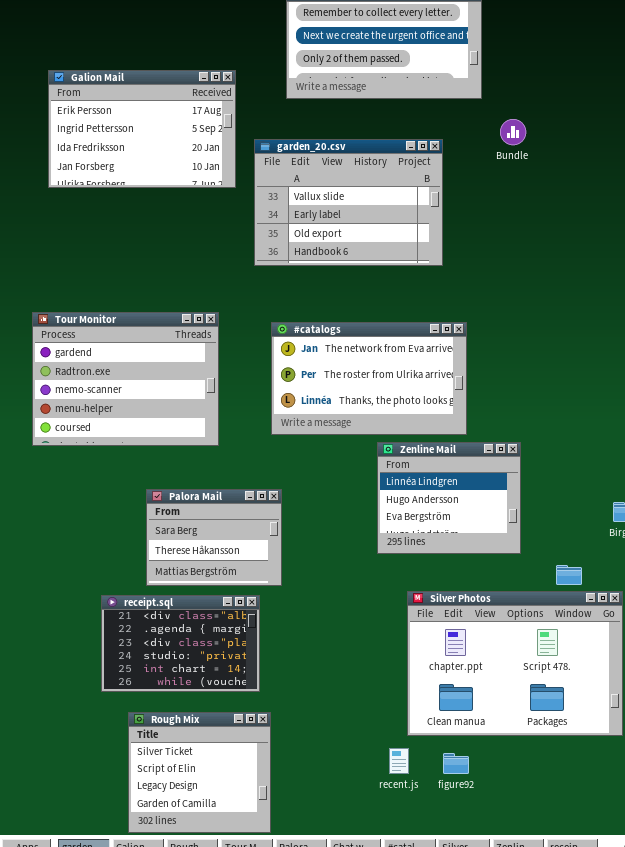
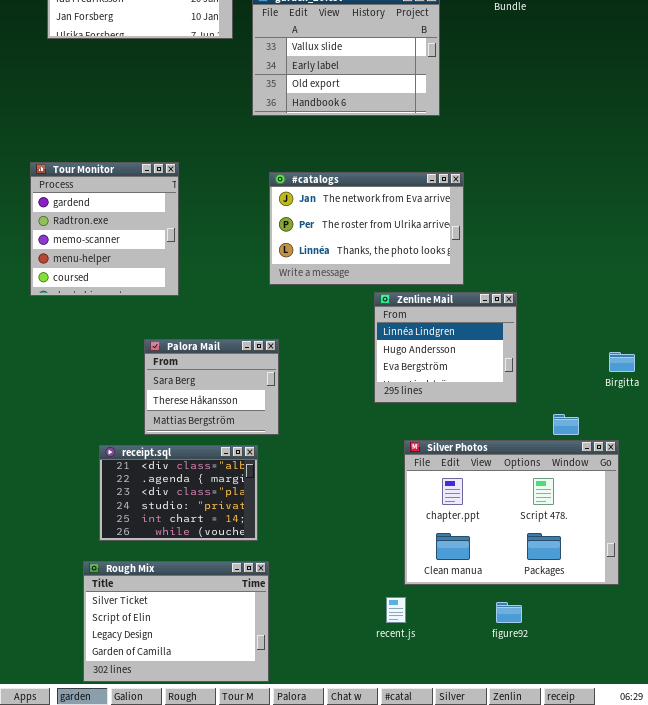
Tour Monitor: [32,312,219,446] -> [30,162,179,296], resized
Rough Mix: [128,712,271,833] -> [83,561,269,682], resized
figure92: [443,753,469,774] -> [496,602,522,623], moved

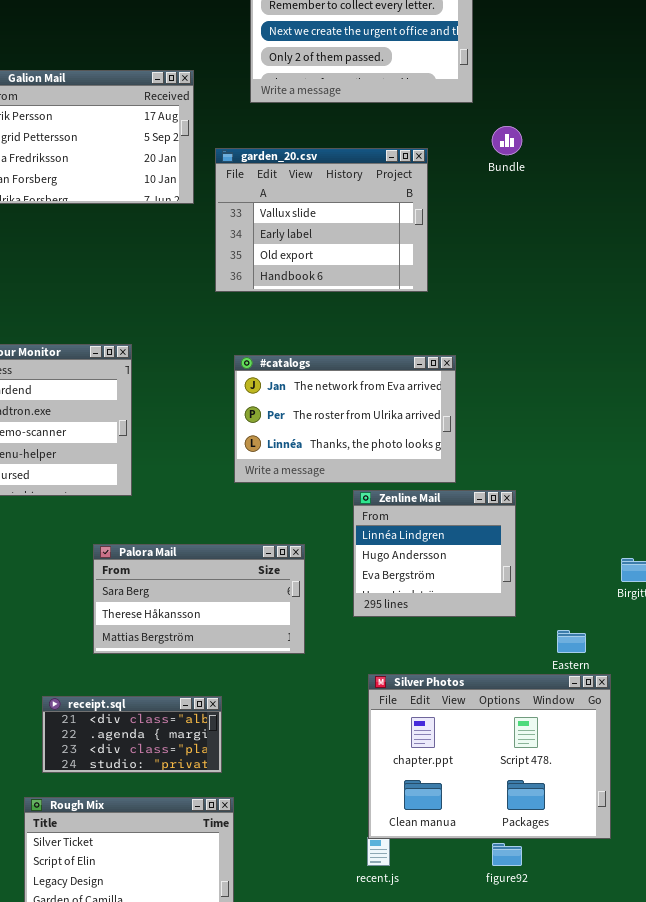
Palora Mail: [144,339,279,435] -> [93,544,305,654], resized
Silver Photos: [404,440,619,585] -> [368,674,611,839], moved
receipt.sql: [99,445,258,541] -> [42,696,222,773], resized

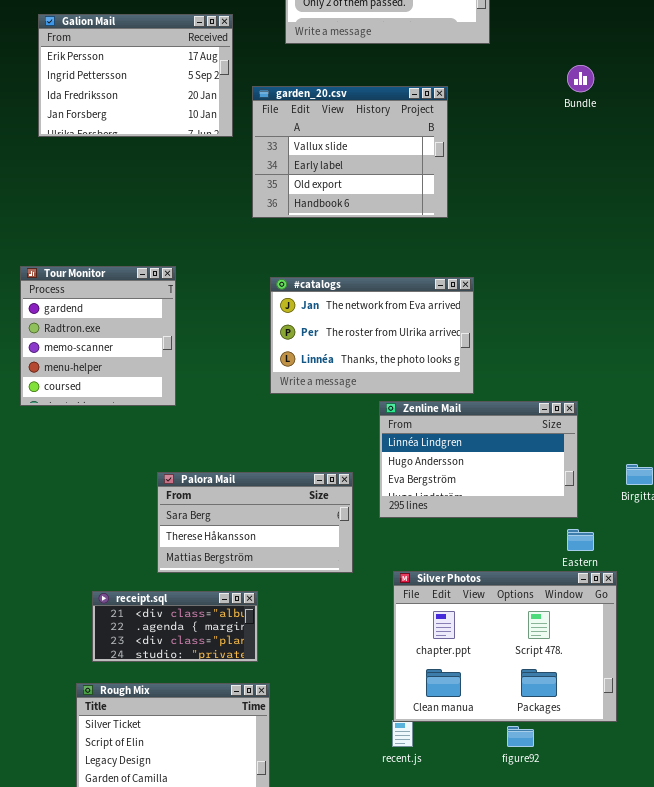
Bundle: [492,126,522,155] -> [567,65,594,92], moved
Zenline Mail: [353,490,516,617] -> [379,401,578,518], resized
Palora Mail: [93,544,305,654] -> [157,472,353,573], moved

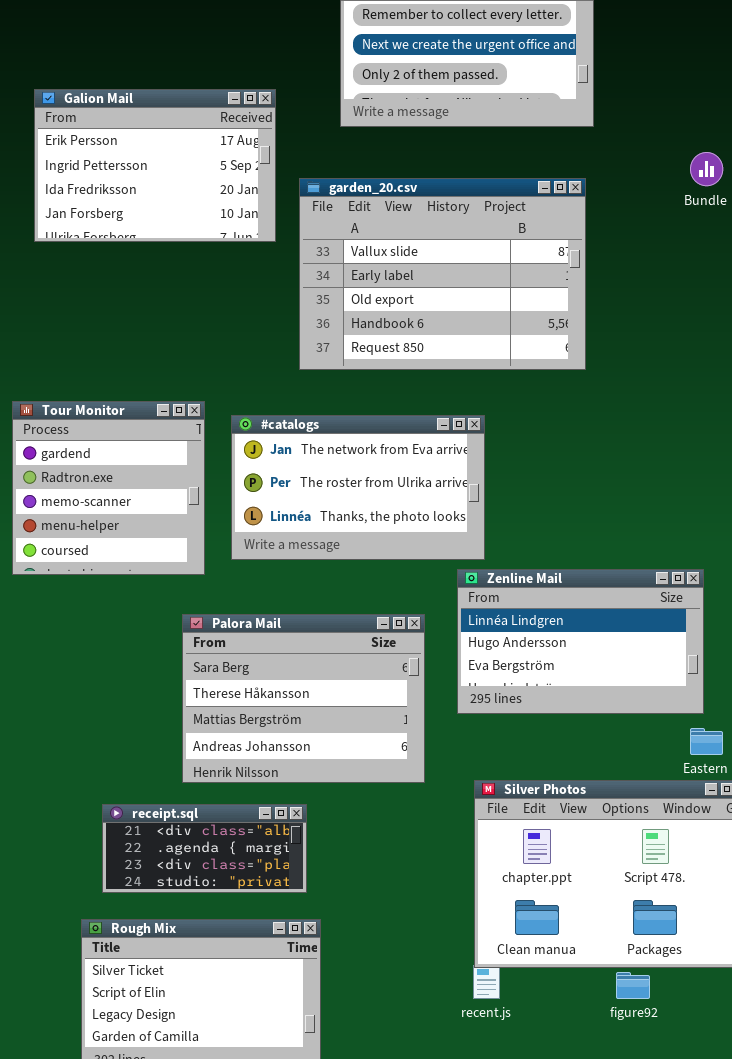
garden_20.csv: [252,86,448,218] -> [299,178,586,370], resized
#catalogs: [270,277,474,394] -> [231,415,485,560], moved
Palora Mail: [157,472,353,573] -> [182,614,425,783], resized

